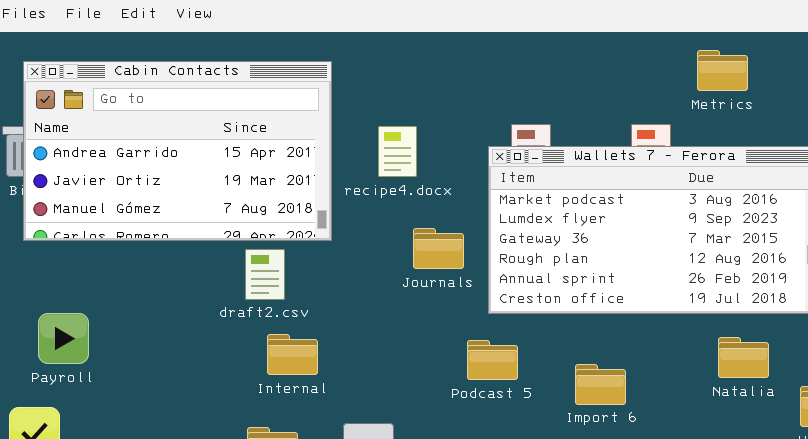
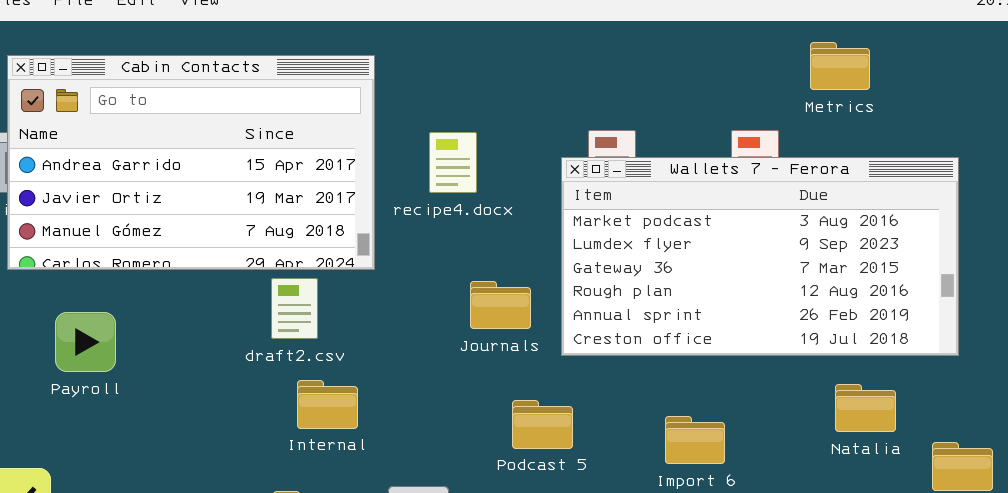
Journals: [413,228,464,269] -> [470,281,531,329], moved
Payroll: [38,313,89,364] -> [55,312,116,372], moved
Podcast 5: [467,340,518,380] -> [512,400,573,449], moved

